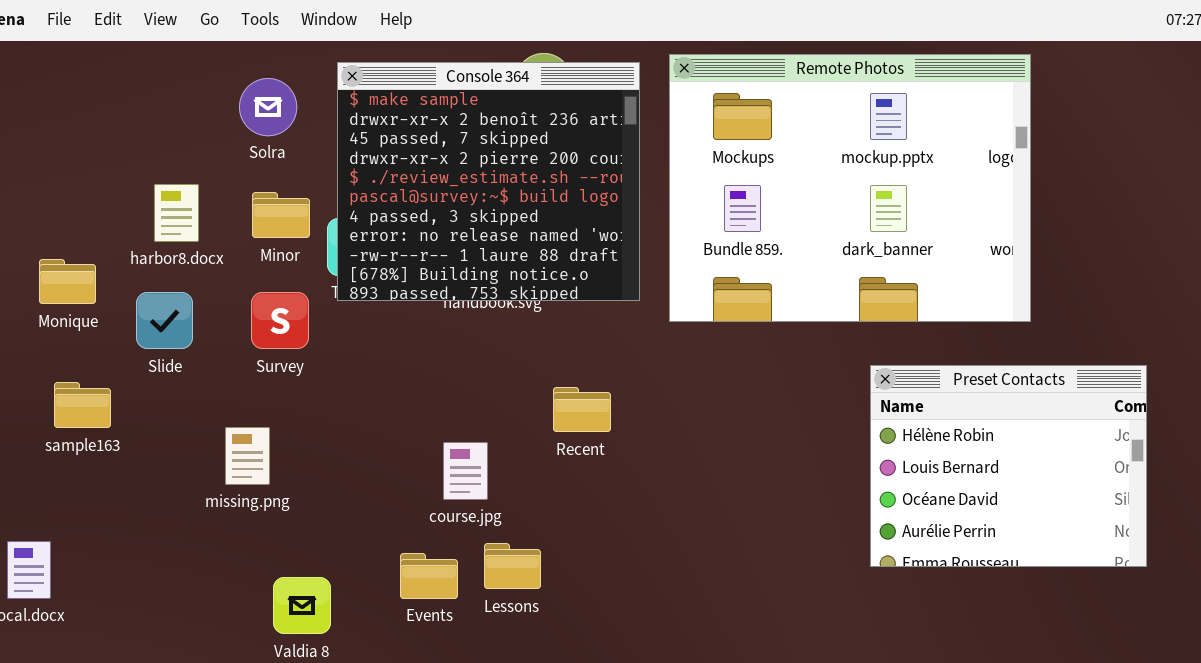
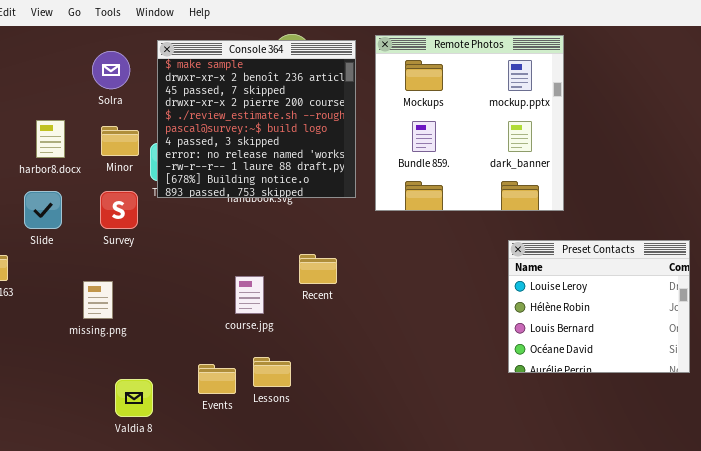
Remote Photos: [669,54,1031,322] -> [375,35,564,211], resized
Preset Contacts: [870,365,1147,567] -> [508,240,690,373], scrolled up 1 row
course.jpg: [443,442,488,500] -> [235,276,264,314], moved

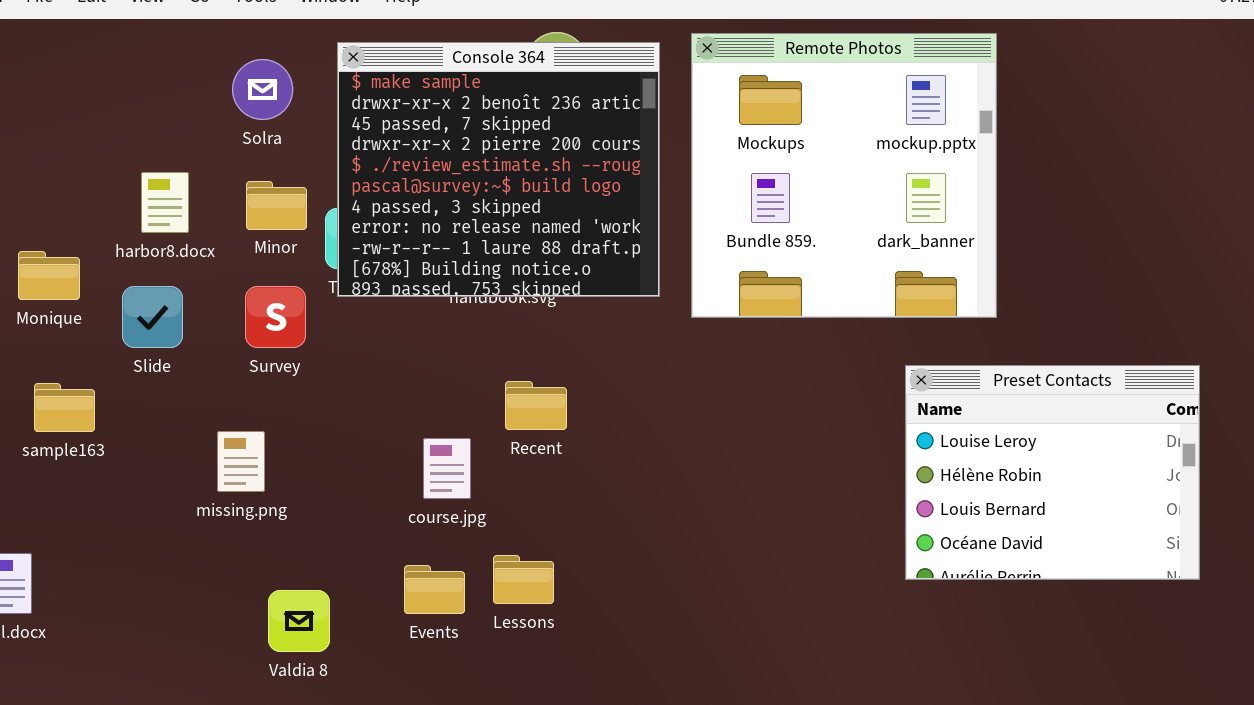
Recent: [299,254,337,284] -> [505,381,567,430], moved
course.jpg: [235,276,264,314] -> [423,438,471,499], moved

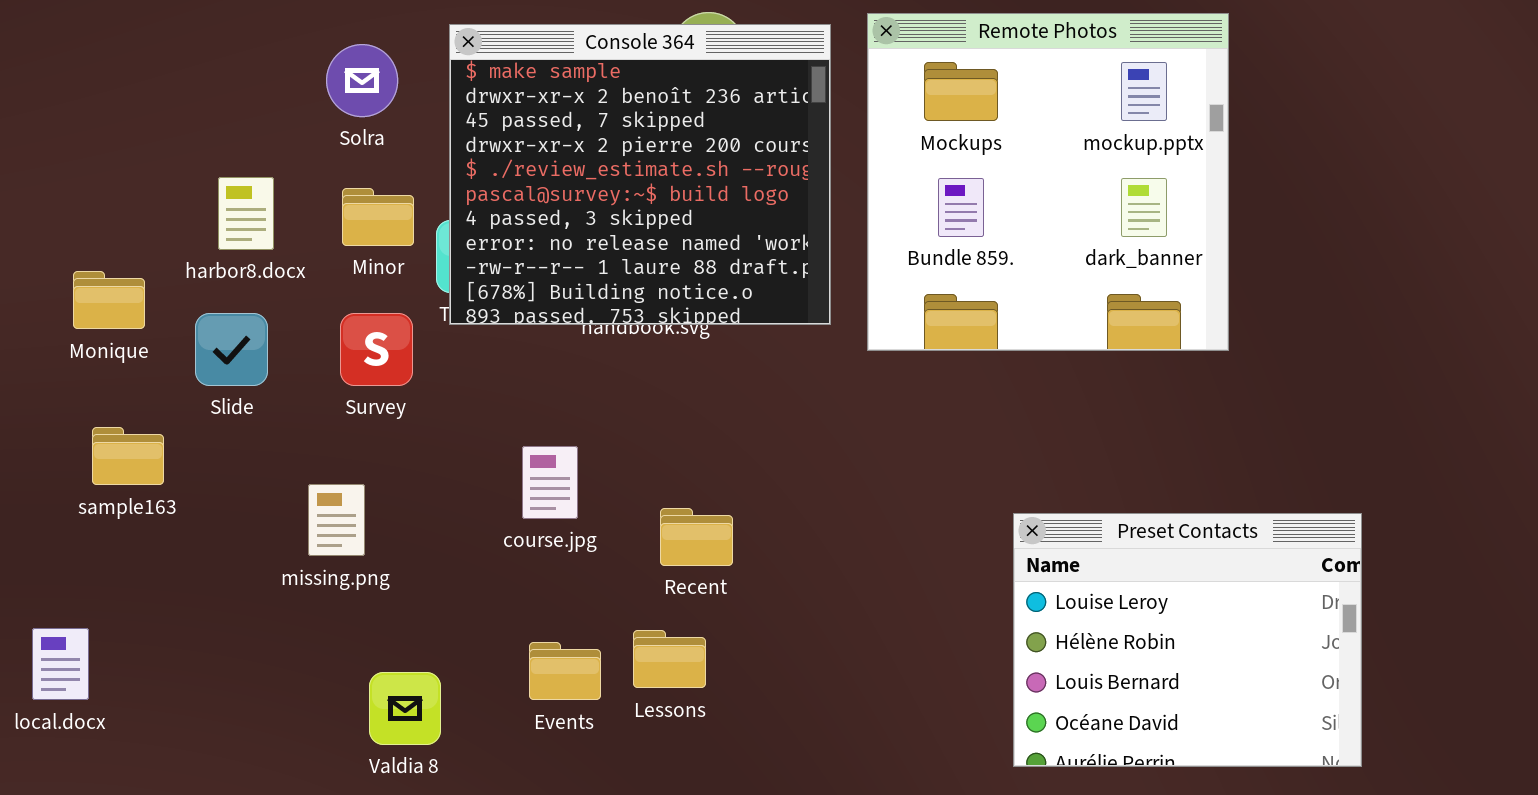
Preset Contacts: [905,365,1200,580] -> [1013,513,1362,767], moved
Recent: [505,381,567,430] -> [660,508,733,566], moved
course.jpg: [423,438,471,499] -> [522,446,578,519], moved

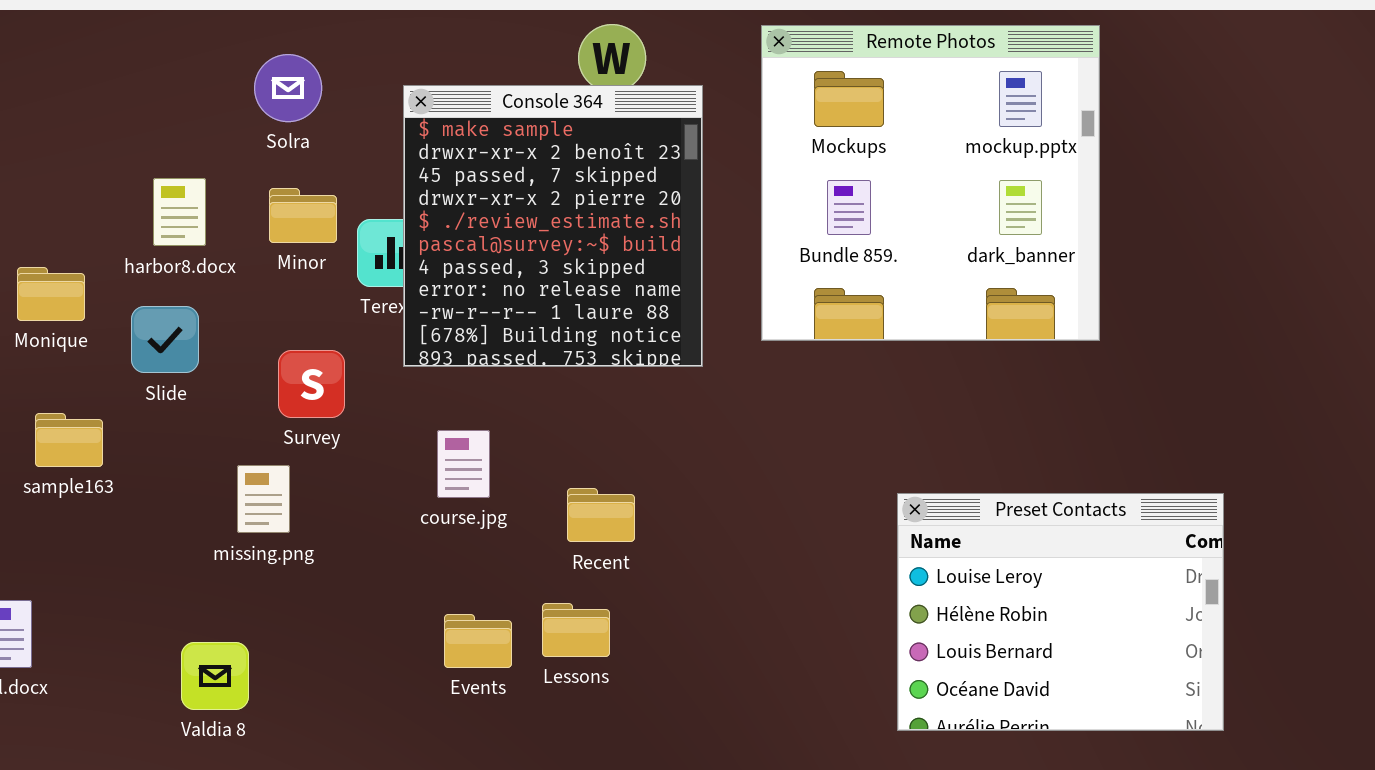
Console 364: [449,24,831,325] -> [403,85,703,367], moved, resized
Survey: [340,313,413,386] -> [278,350,345,418], moved
Valdia 8: [369,672,441,745] -> [181,642,249,710], moved

